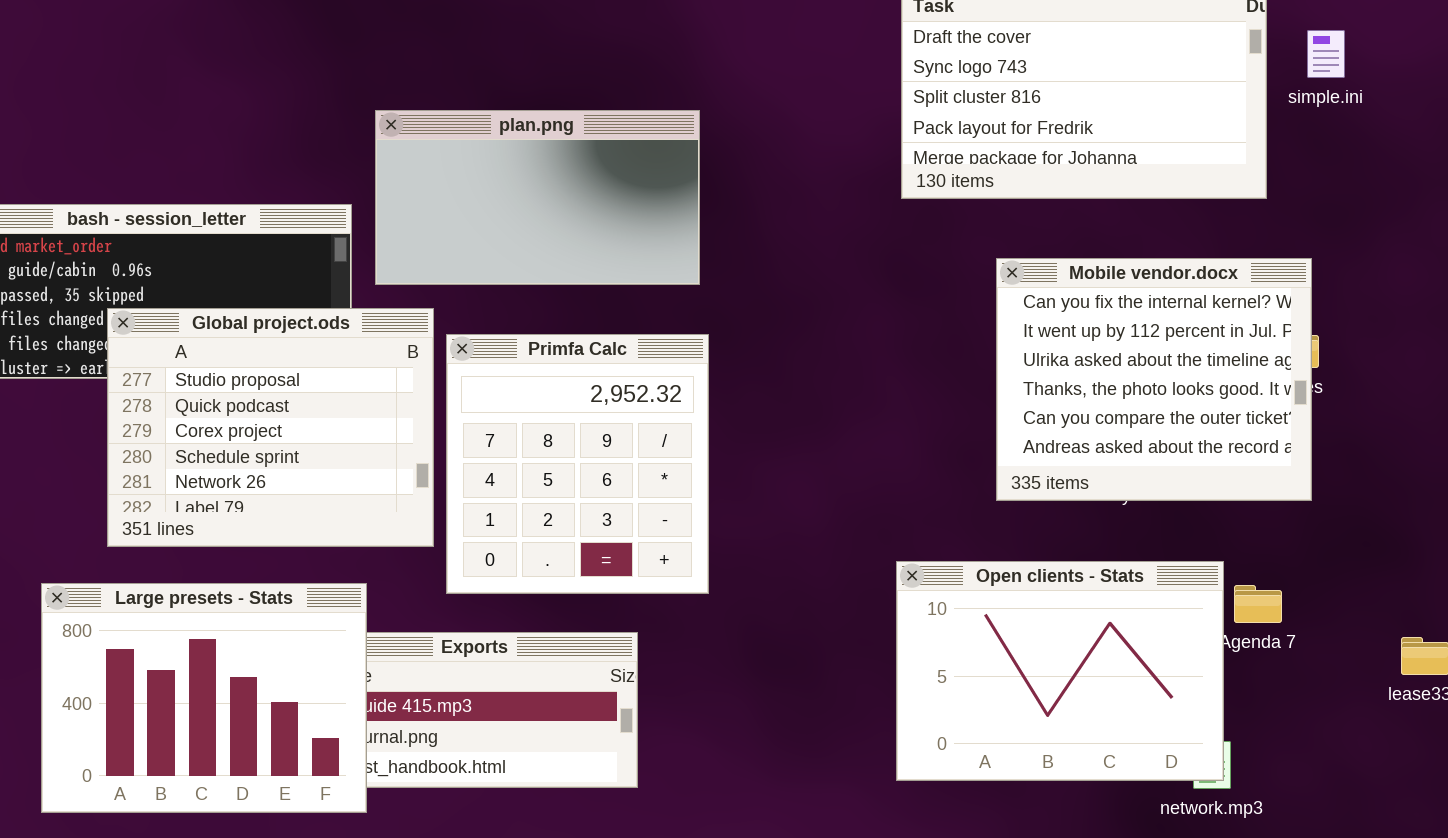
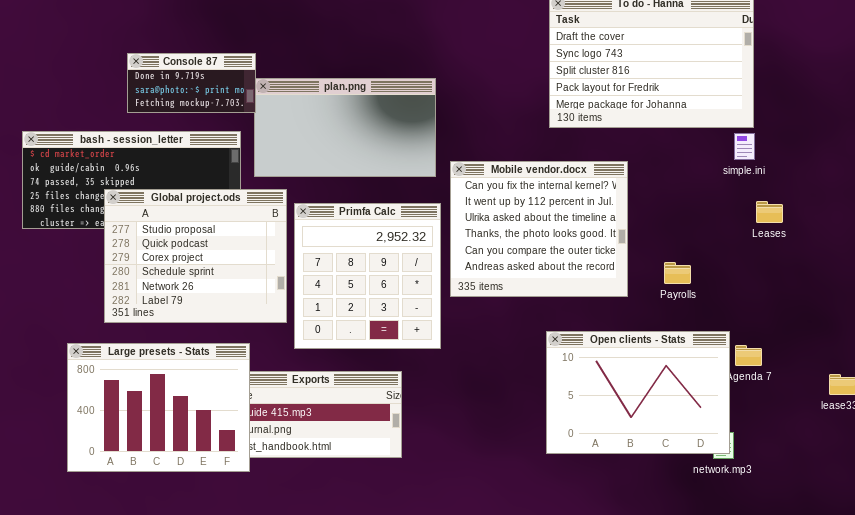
simple.ini: [1307,30,1345,78] -> [734,133,755,160], moved
Console 87: none -> [127,53,256,113], opened
Mobile vendor.docx: [996,258,1312,501] -> [450,161,628,297], moved

